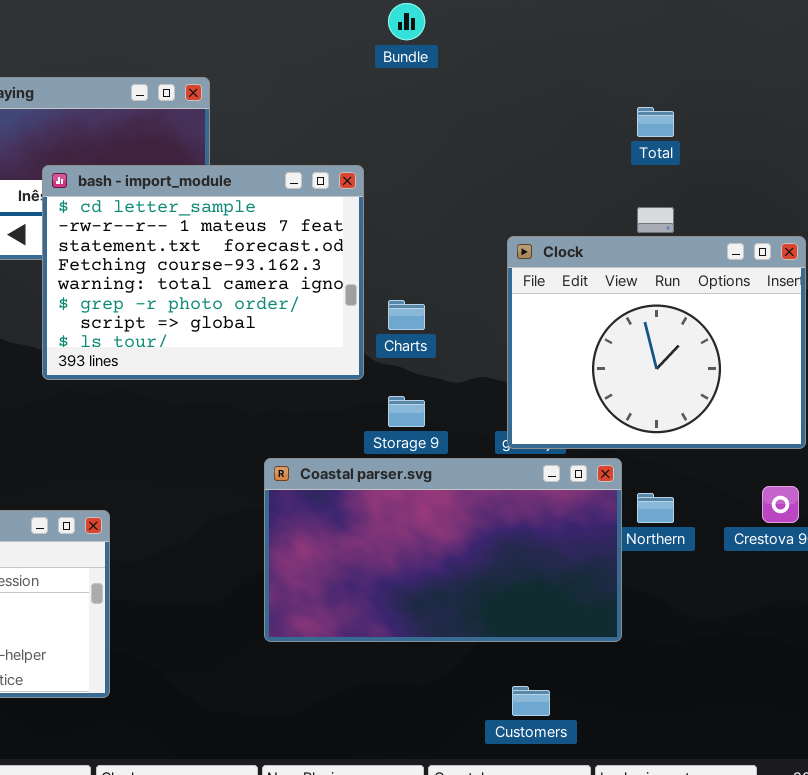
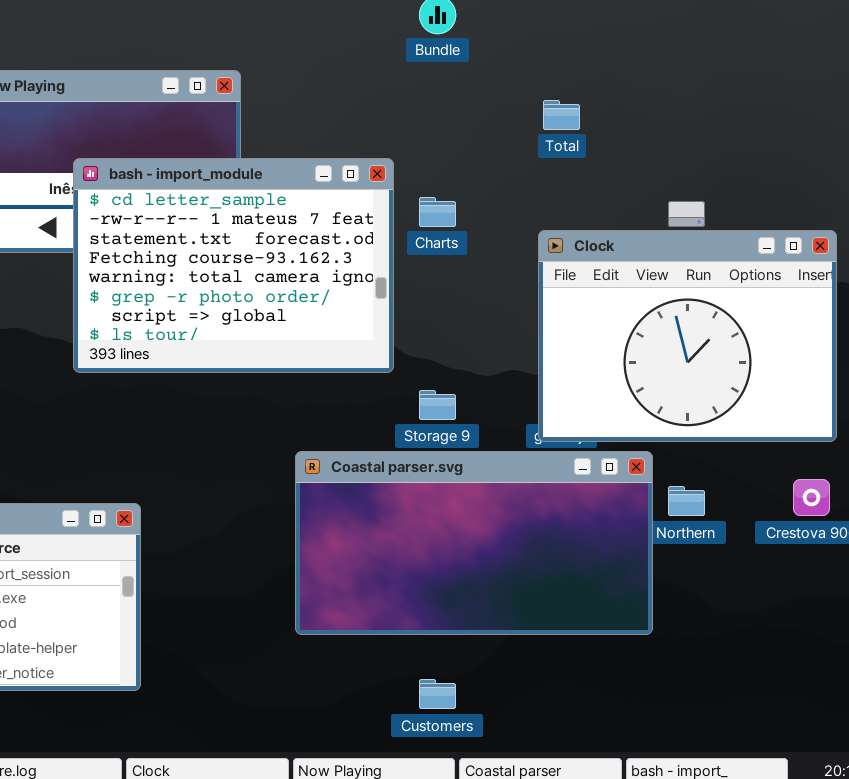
Total: [637,107,674,137] -> [543,100,580,130], moved
Charts: [388,300,425,330] -> [419,197,456,227], moved
Customers: [512,686,550,716] -> [419,679,456,709], moved

